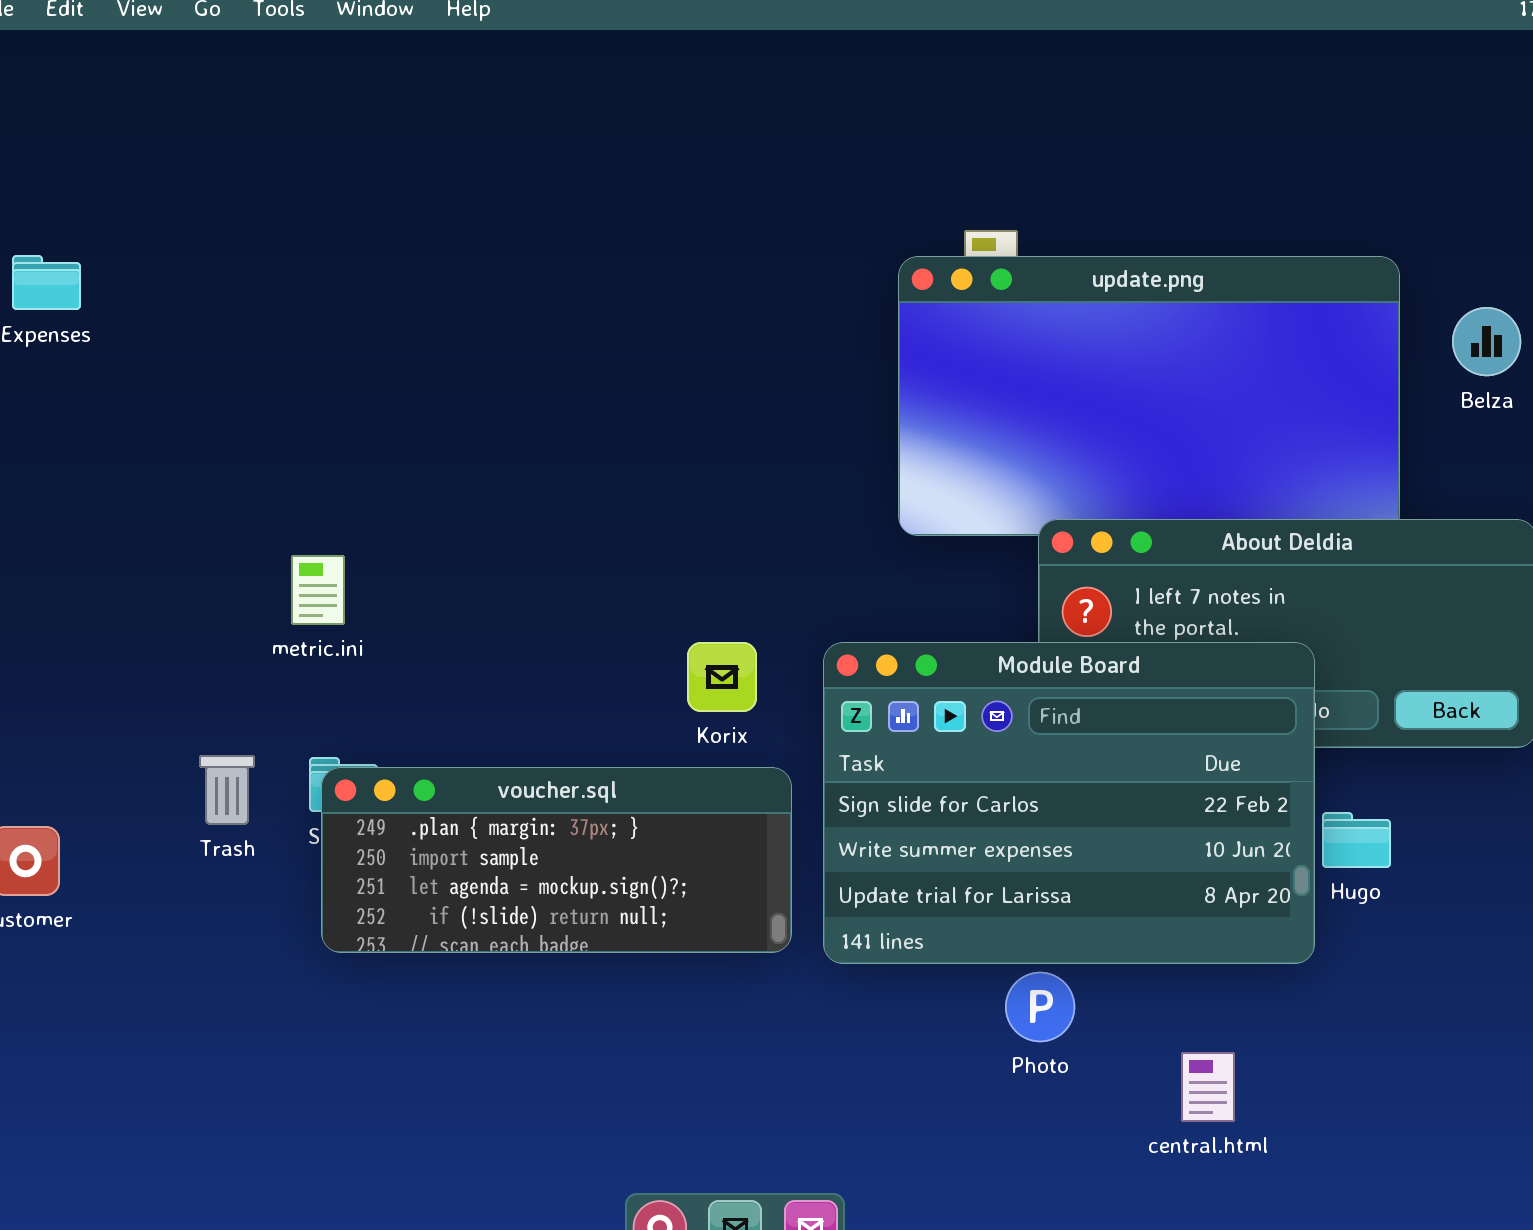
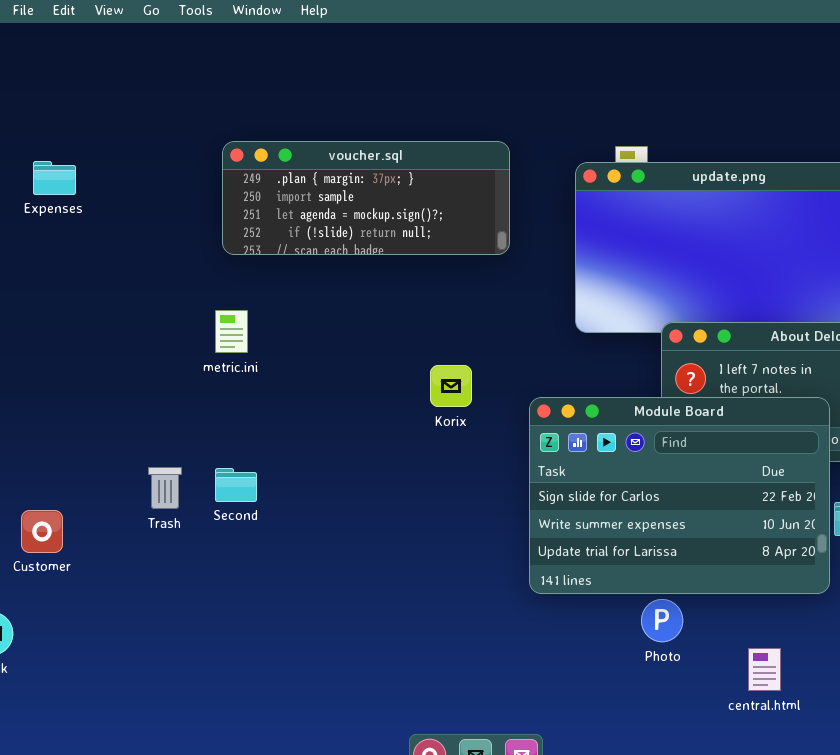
metric.ini: [291,555,345,625] -> [215,310,248,353], moved
Korix: [687,642,757,712] -> [430,365,472,407], moved
voucher.sql: [321,767,792,953] -> [222,141,510,255], moved

